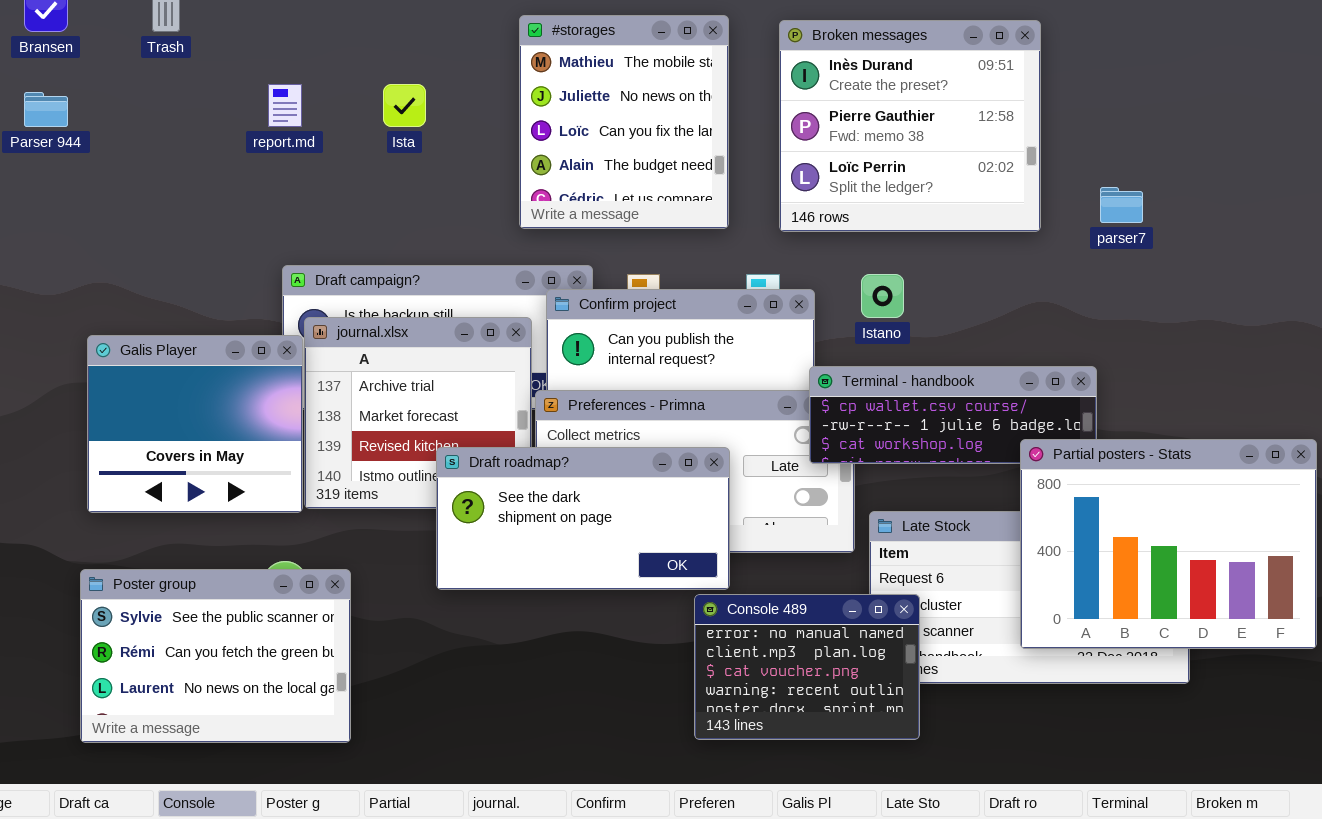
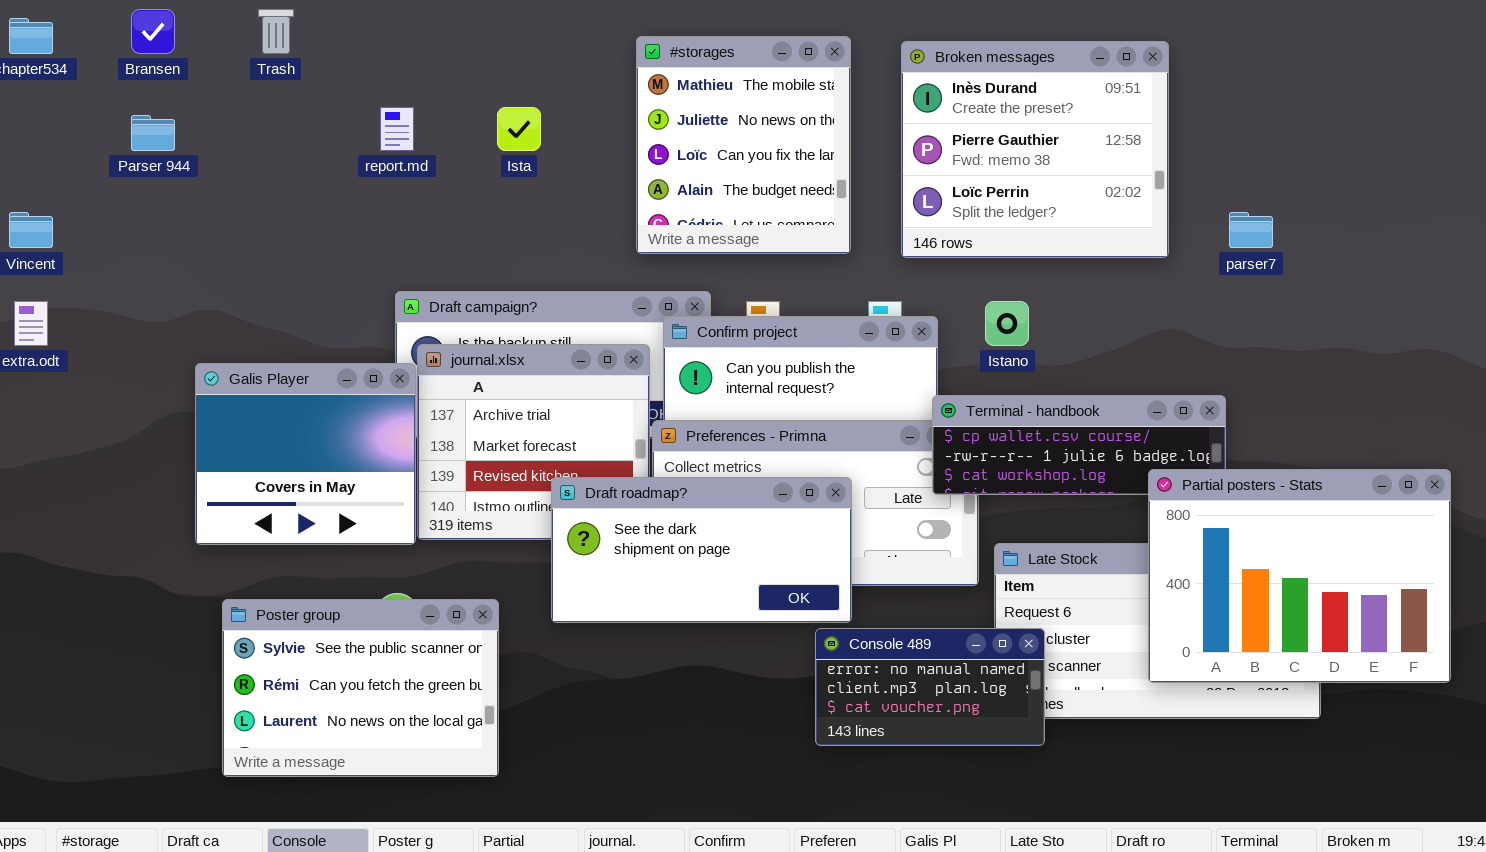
Poster group: [80,569,351,743] -> [222,599,499,777], moved
Console 489: [694,594,920,740] -> [815,628,1045,746], resized

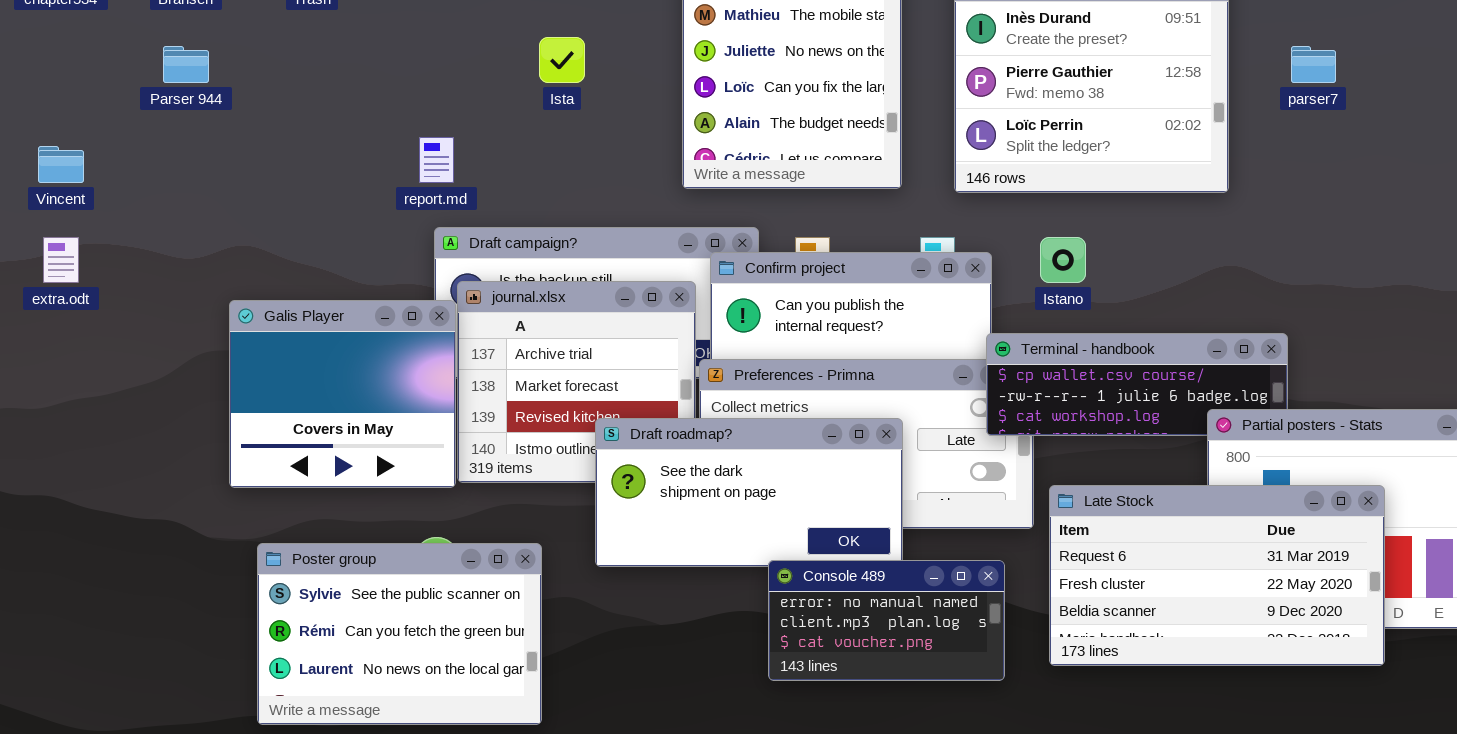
report.md: [380,107,414,151] -> [419,137,454,183], moved
parser7: [1229,212,1273,248] -> [1291,46,1336,83], moved
Late Stock: [994,543,1321,719] -> [1049,485,1385,666], raised
Console 489: [815,628,1045,746] -> [768,560,1005,681], moved

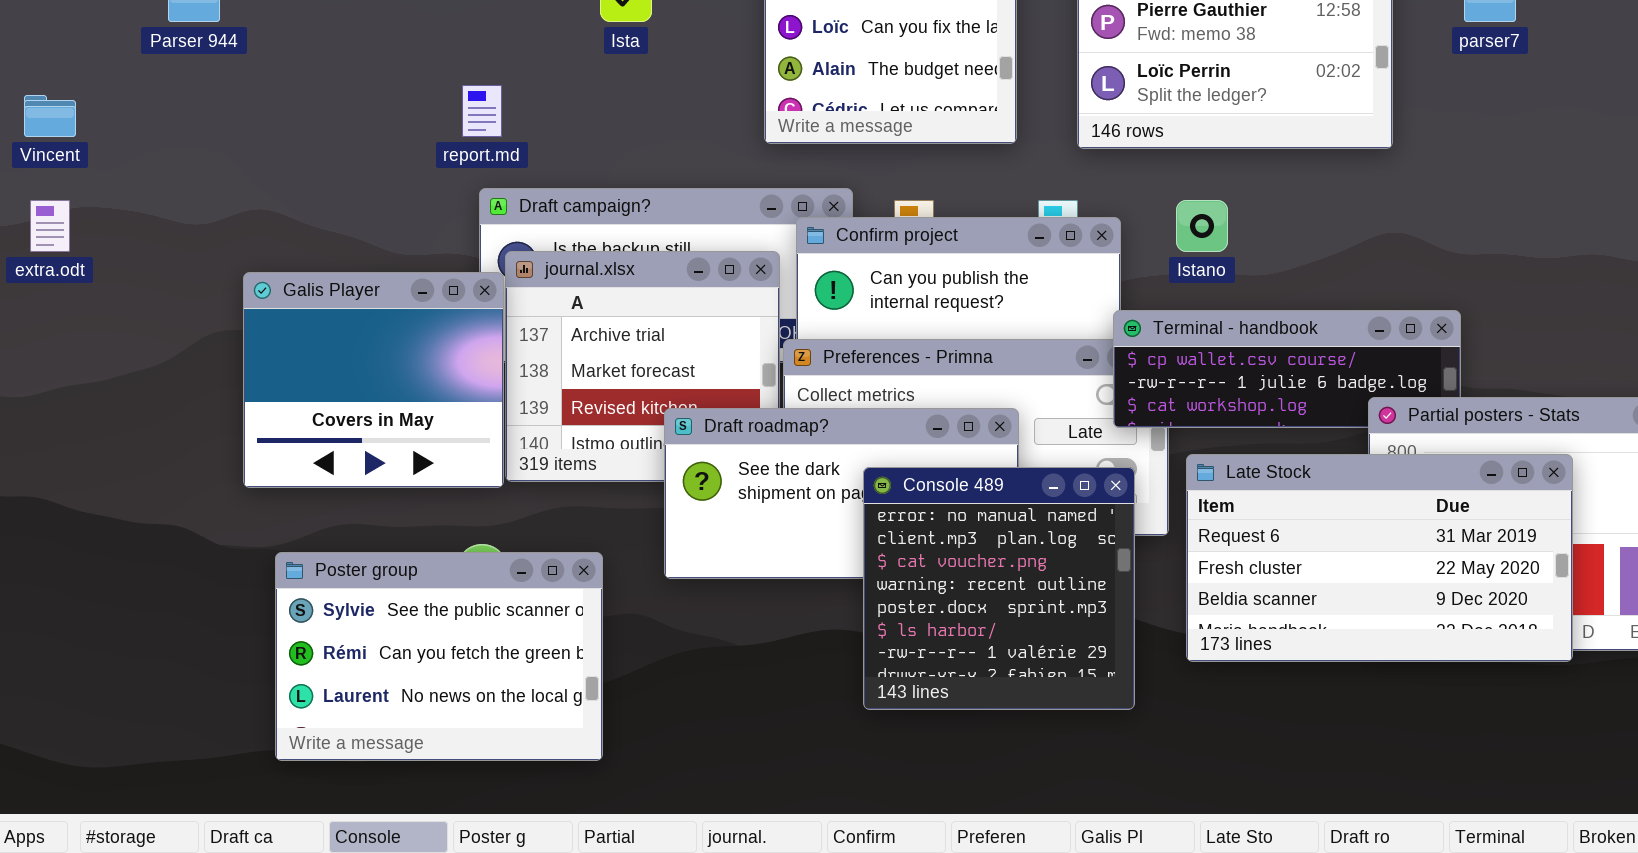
Late Stock: [1049,485,1385,666] -> [1186,454,1573,662], moved
Console 489: [768,560,1005,681] -> [863,467,1135,710], resized

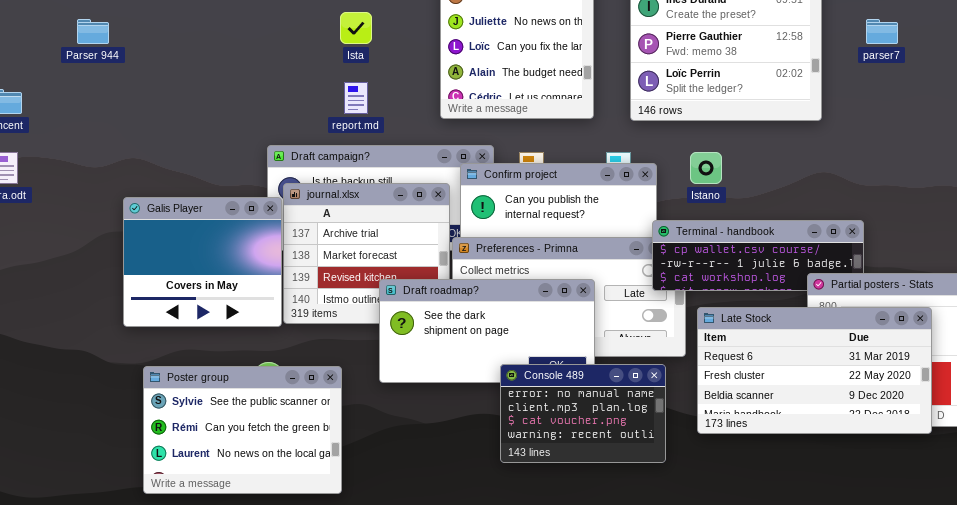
report.md: [462,85,502,137] -> [344,82,368,114], moved
Console 489: [863,467,1135,710] -> [500,364,666,463], resized

